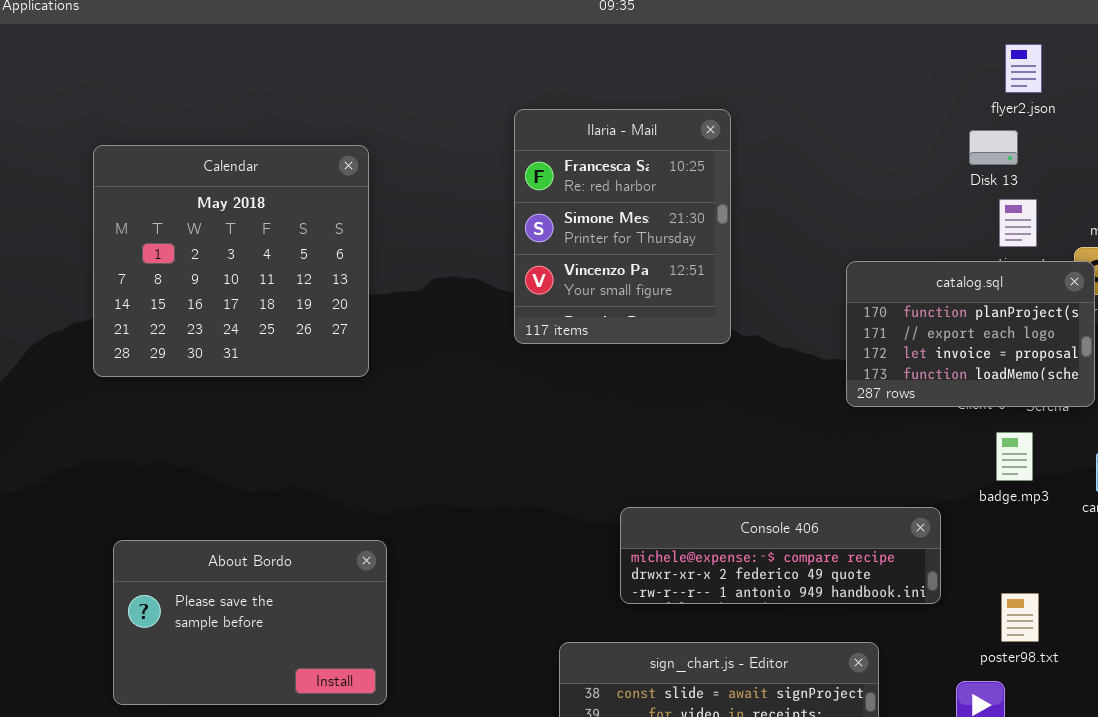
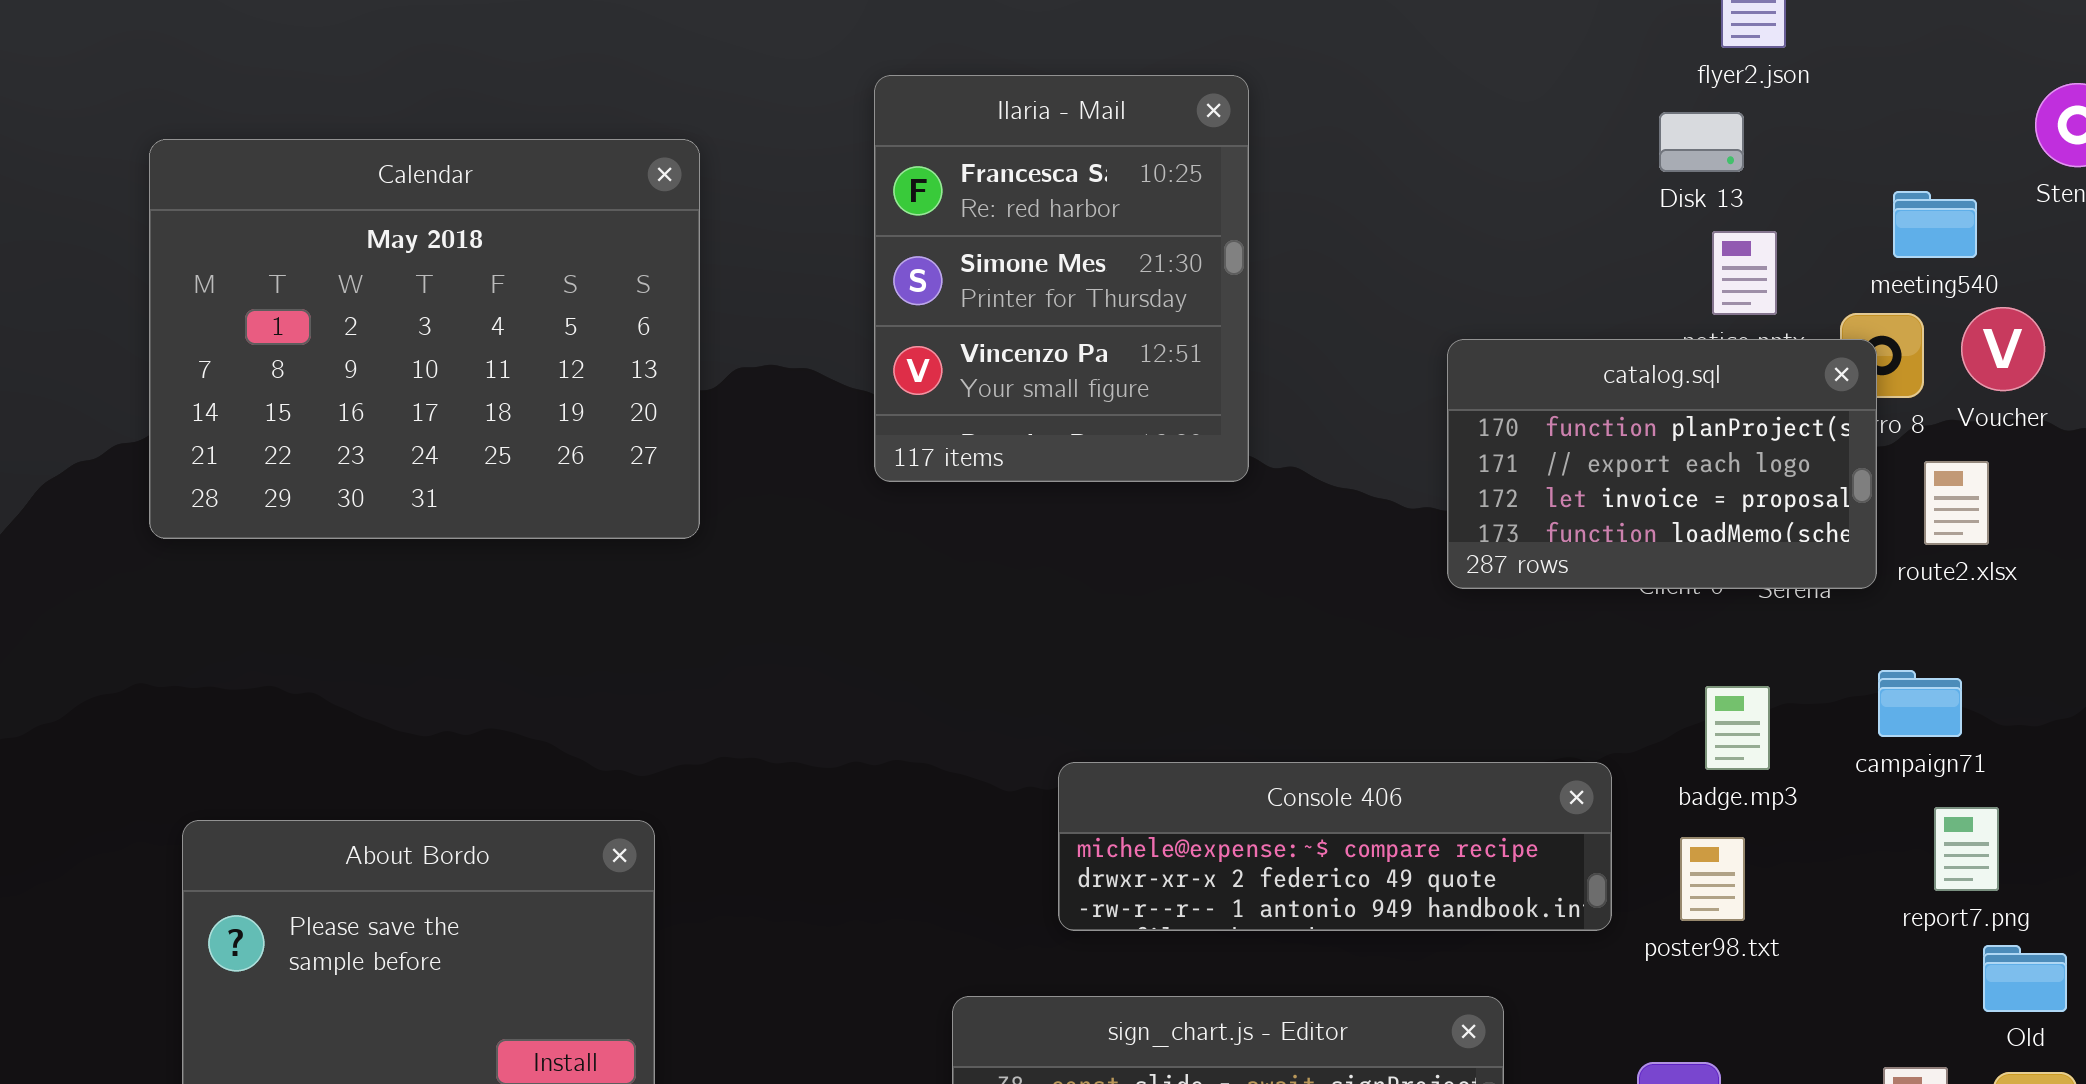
Calendar: [93,145,369,377] -> [149,139,700,539], resized
badge.mp3: [996,432,1033,481] -> [1705,686,1770,770], moved
poster98.txt: [1001,593,1039,642] -> [1680,837,1745,921], moved

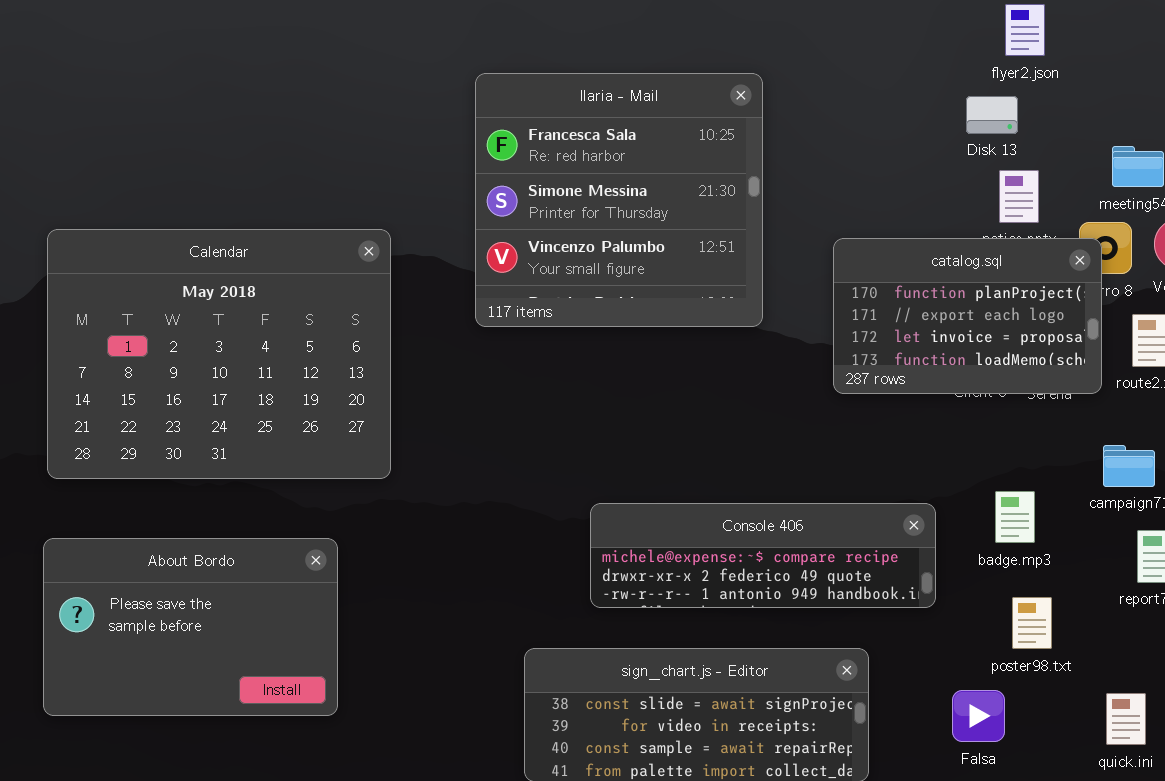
Ilaria - Mail: [874,75,1249,482] -> [475,73,763,327], resized
Calendar: [149,139,700,539] -> [47,229,391,479], moved
badge.mp3: [1705,686,1770,770] -> [995,491,1035,543], moved
poster98.txt: [1680,837,1745,921] -> [1012,597,1052,649], moved

